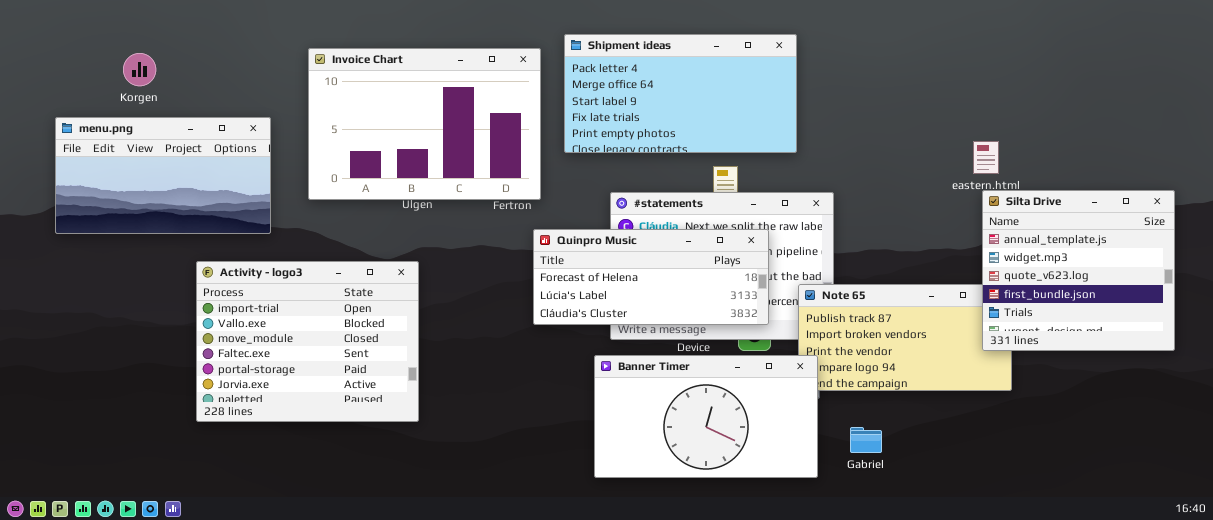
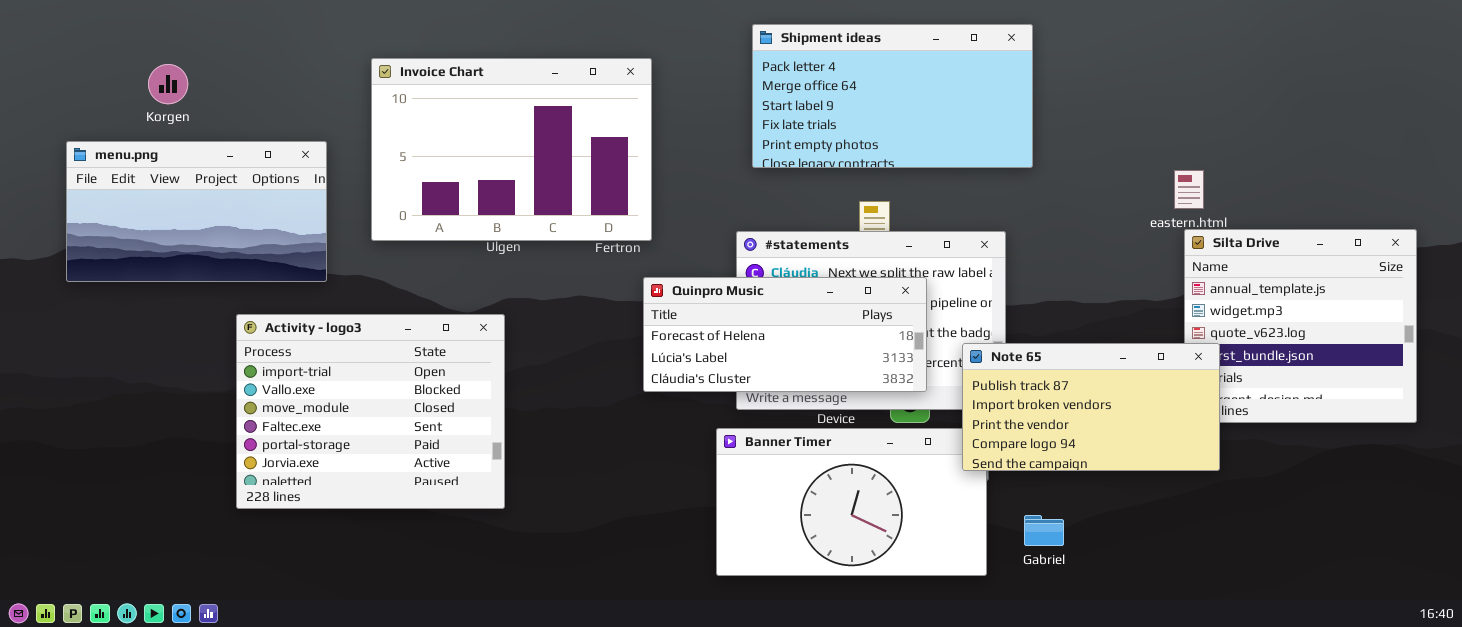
Shipment ideas: [564,34,797,153] -> [752,24,1033,168], moved
Note 65: [798,284,1012,391] -> [962,343,1220,471], raised

